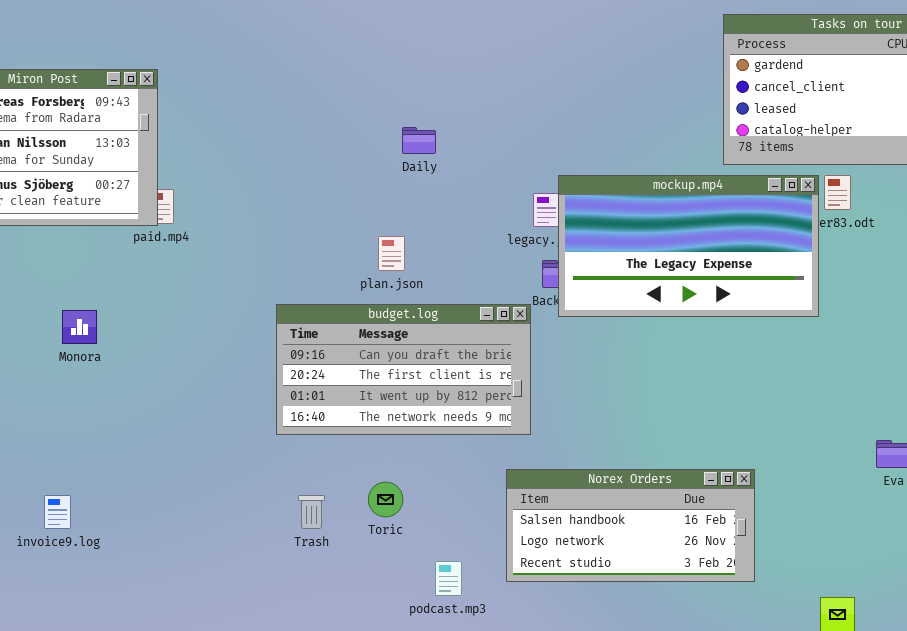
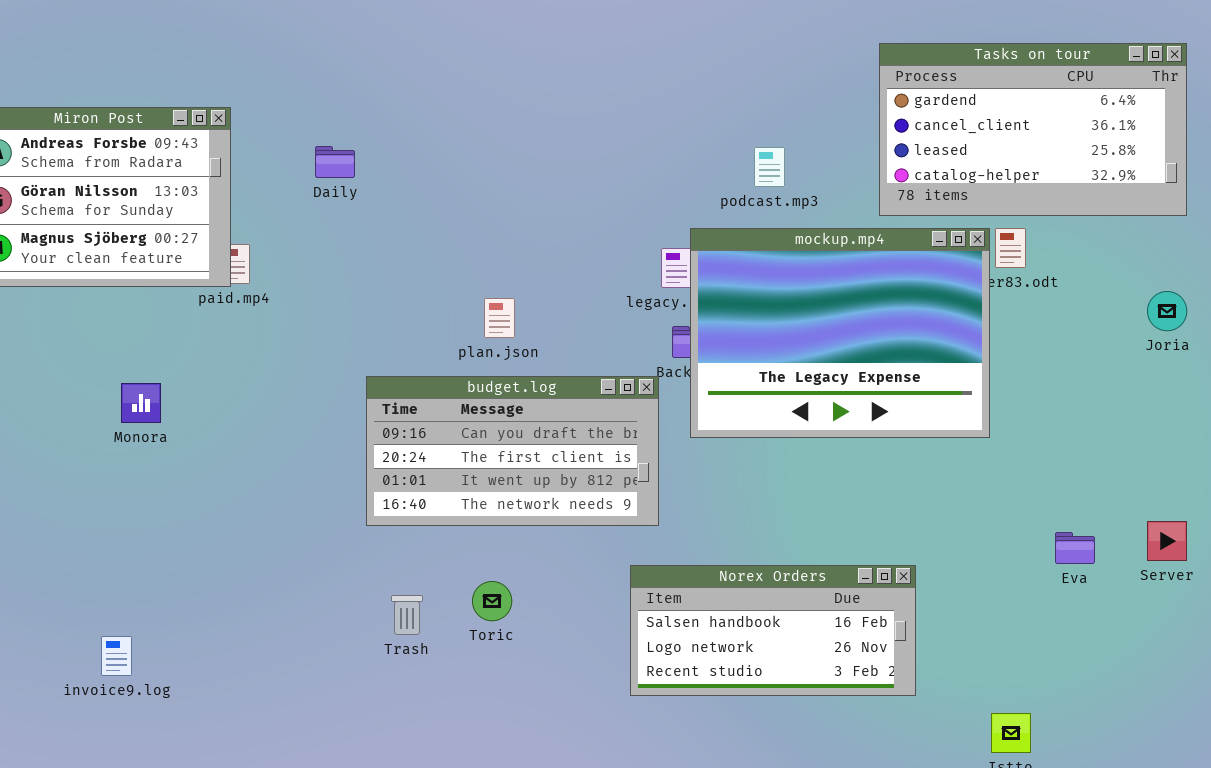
Daily: [402,127,436,154] -> [315,146,355,178], moved
mockup.mp4: [558,175,819,317] -> [690,228,990,438], resized
invoice9.log: [44,495,71,529] -> [101,636,132,676], moved
podcast.mp3: [435,561,462,596] -> [754,147,785,187], moved

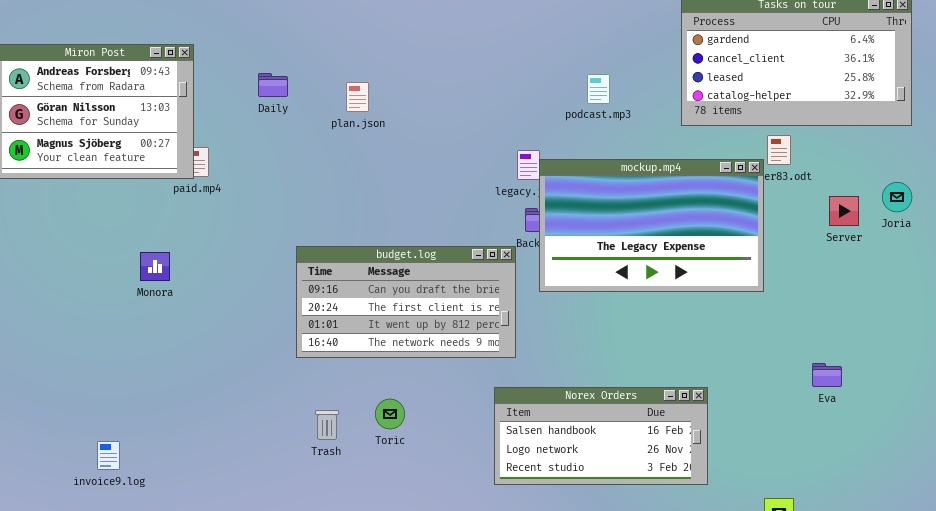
mockup.mp4: [690,228,990,438] -> [539,159,764,292], resized
plan.json: [484,298,515,338] -> [346,82,369,112], moved
Monora: [121,383,161,423] -> [140,252,170,281], moved
Server: [1147,521,1187,561] -> [829,196,859,226], moved

